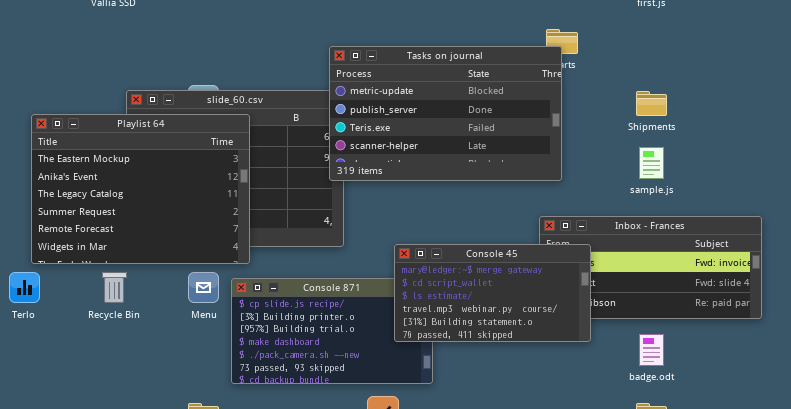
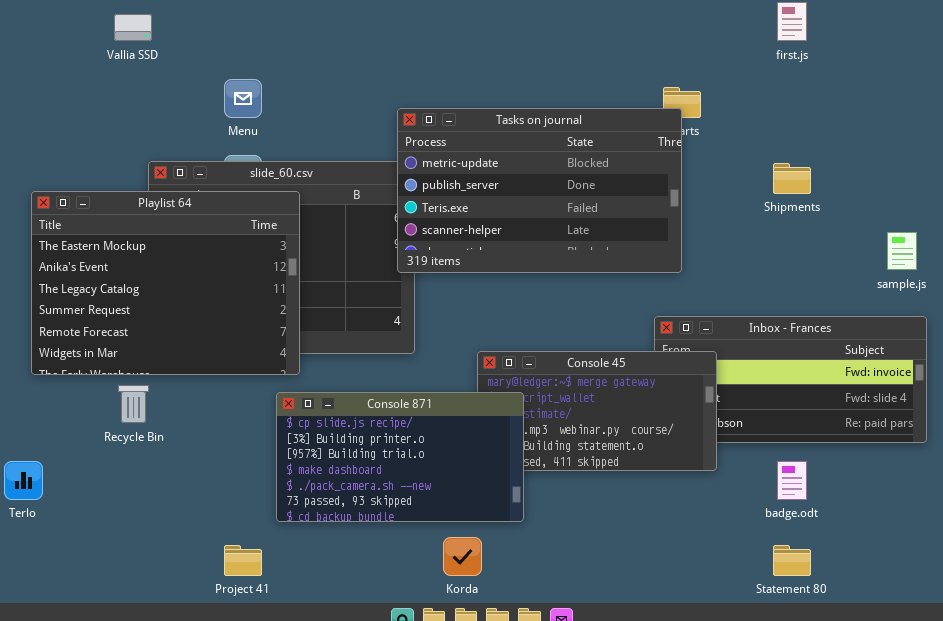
sample.js: [639,147,664,179] -> [887,232,917,270], moved
Terlo: [9,272,40,303] -> [4,461,43,500], moved
Menu: [188,272,219,303] -> [224,79,262,118], moved
Console 871: [231,278,433,384] -> [276,392,524,522], raised

